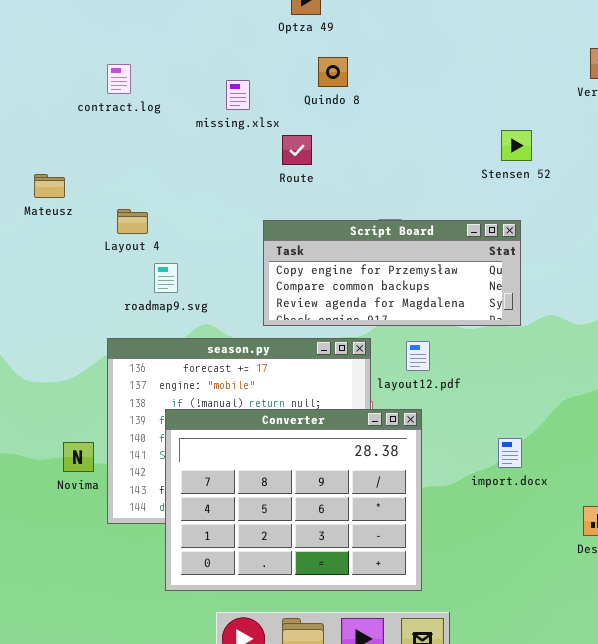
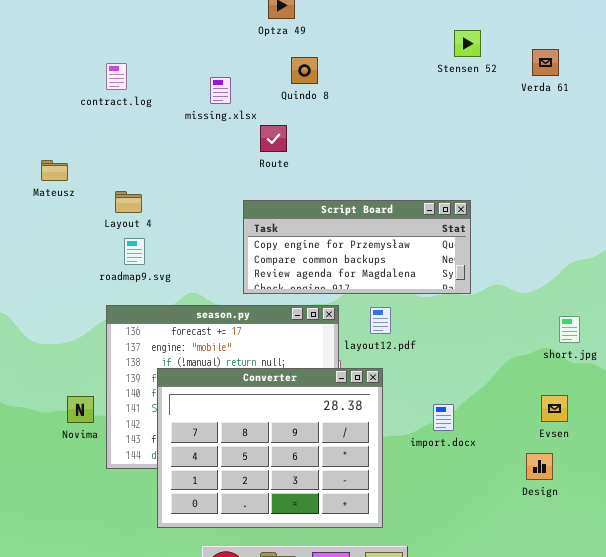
Stensen 52: [501,130,532,161] -> [454,30,481,57], moved
roadmap9.svg: [154,263,178,293] -> [124,238,145,265], moved
import.docx: [498,438,522,468] -> [433,404,454,431], moved

